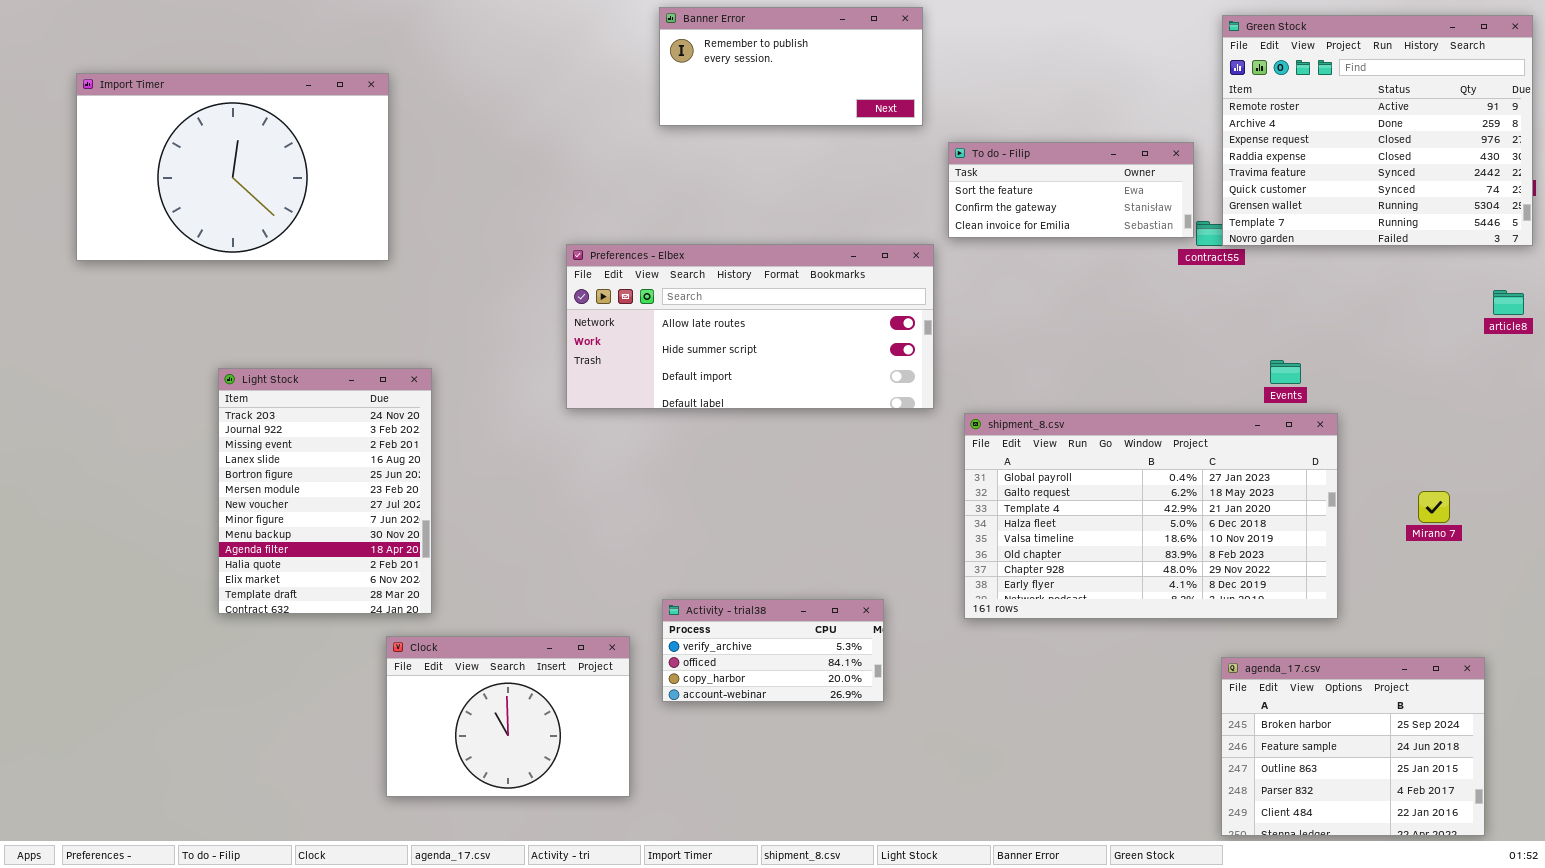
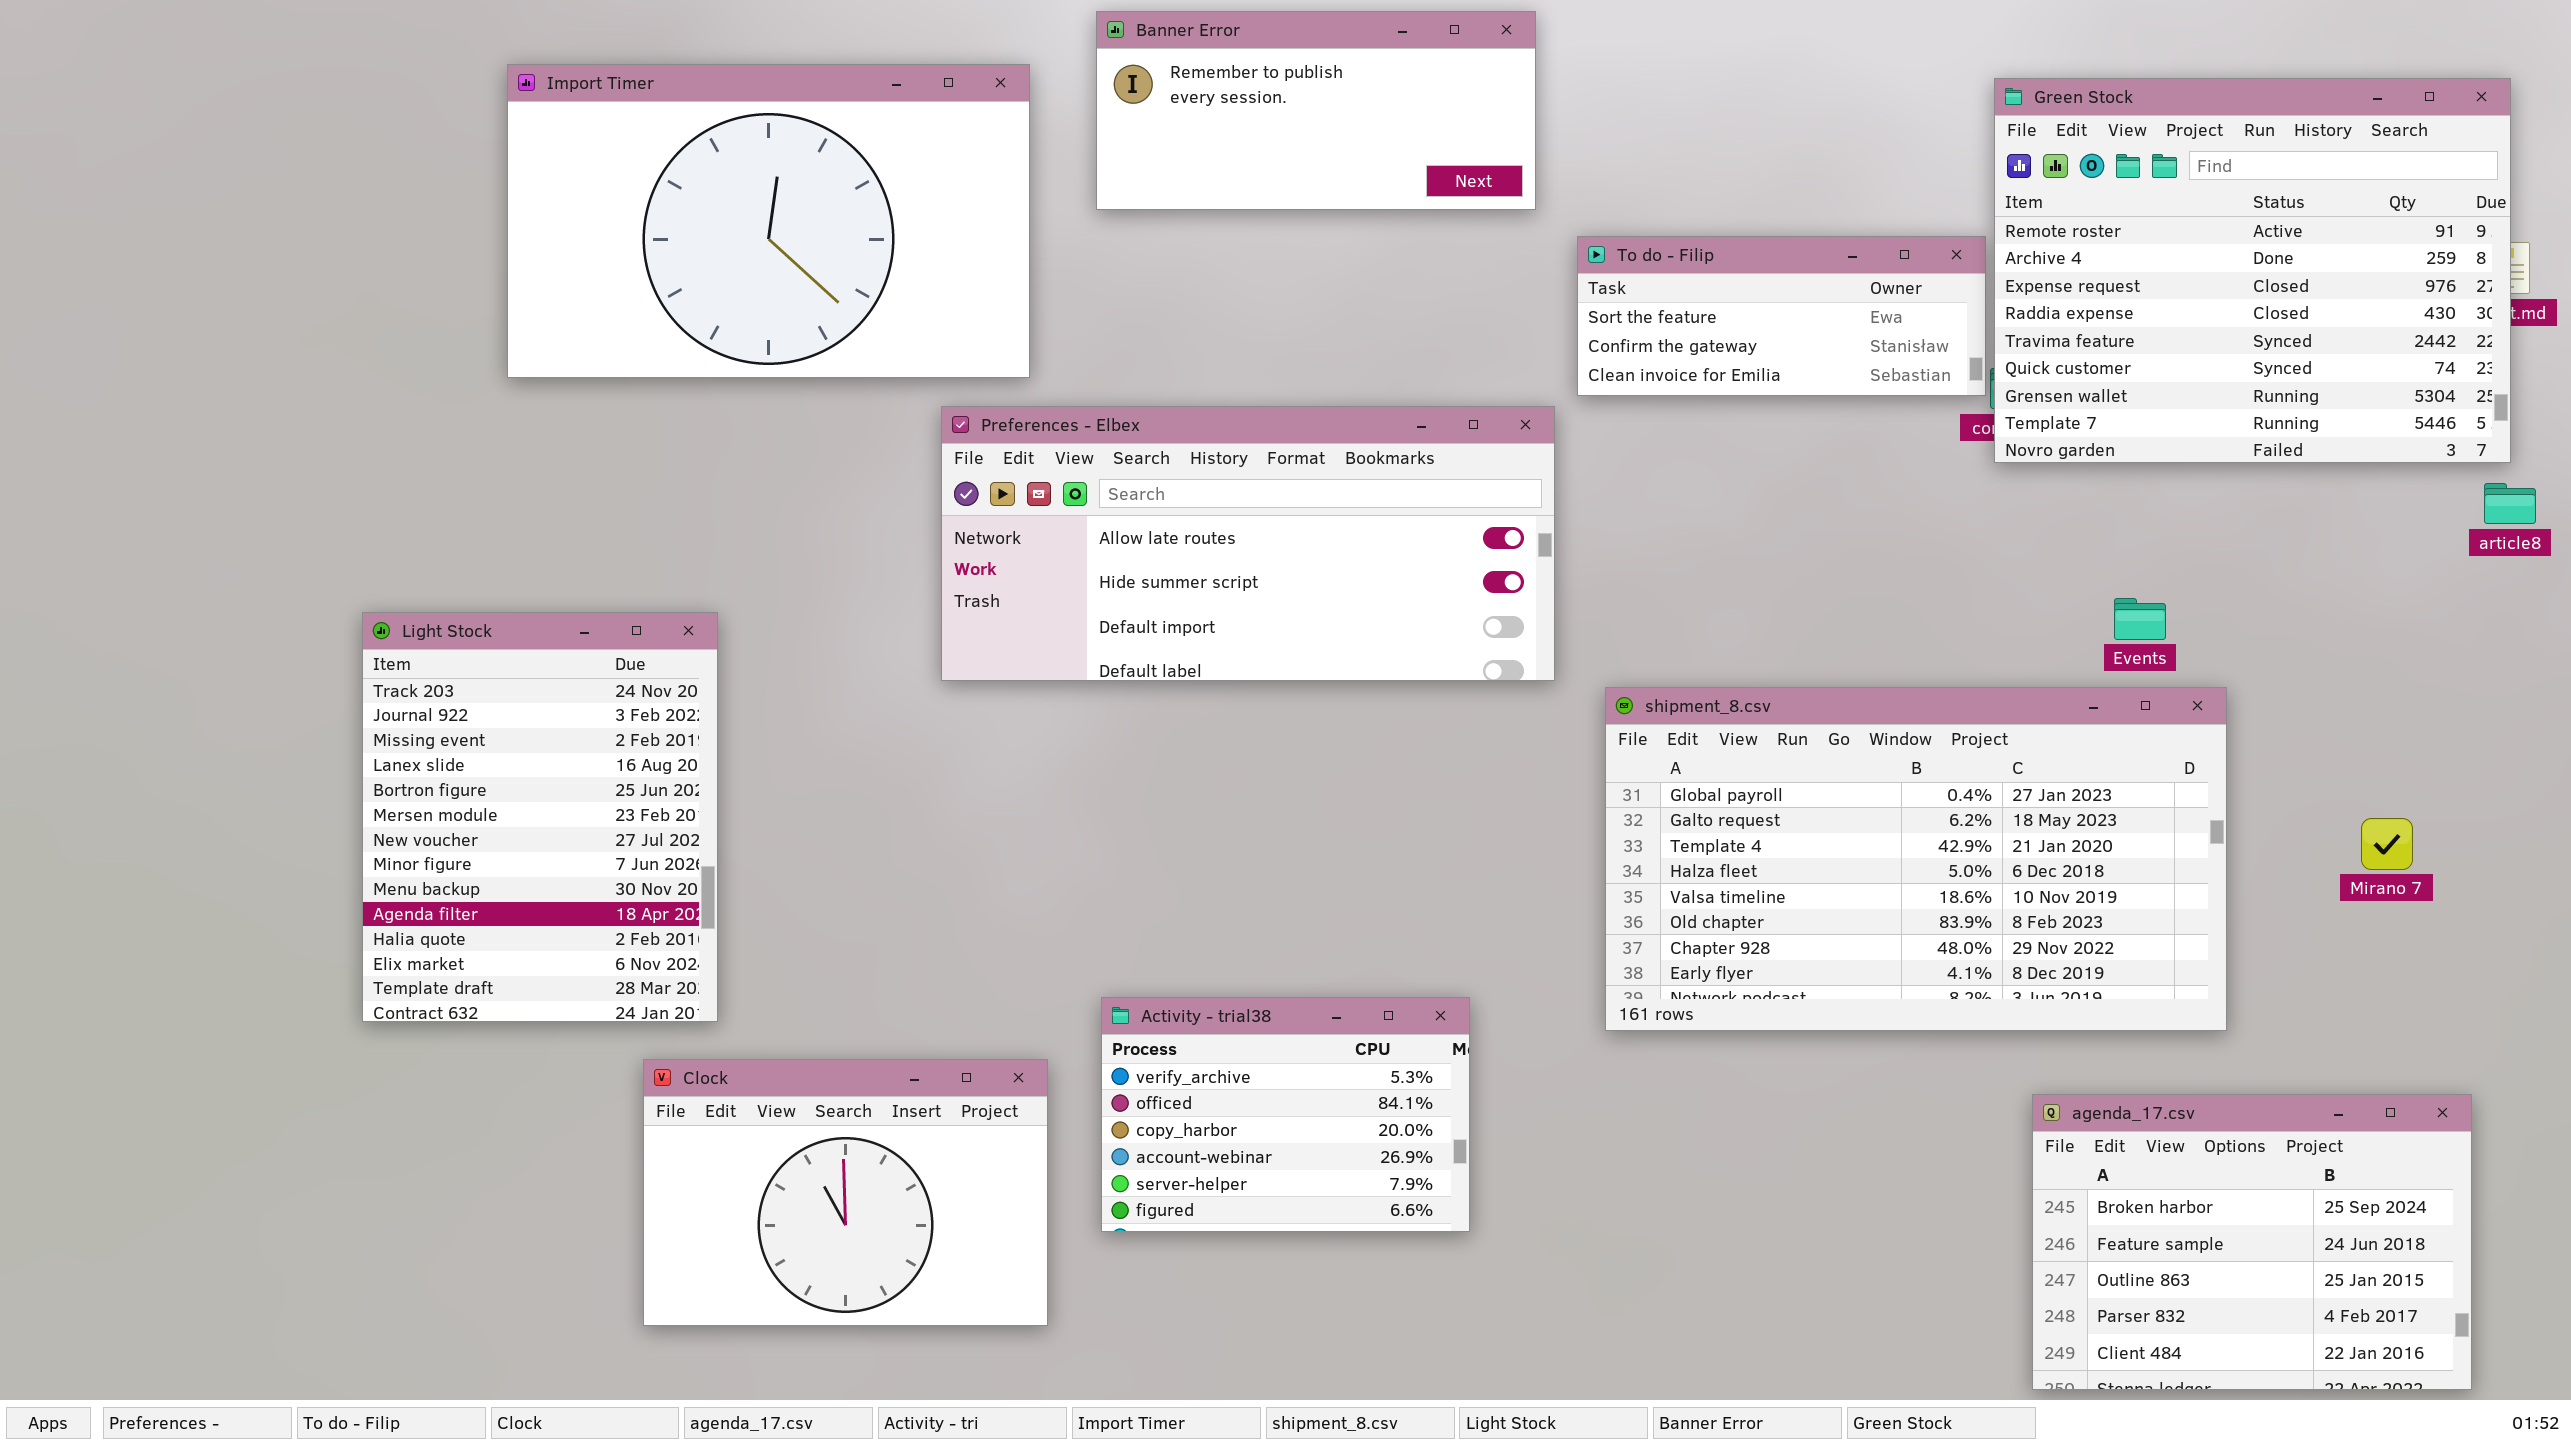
Green Stock: [1222,15,1533,246] -> [1994,78,2511,463], moved
Import Timer: [76,73,389,261] -> [507,64,1030,378], moved
Activity - trial38: [662,599,884,702] -> [1101,997,1470,1232], resized

